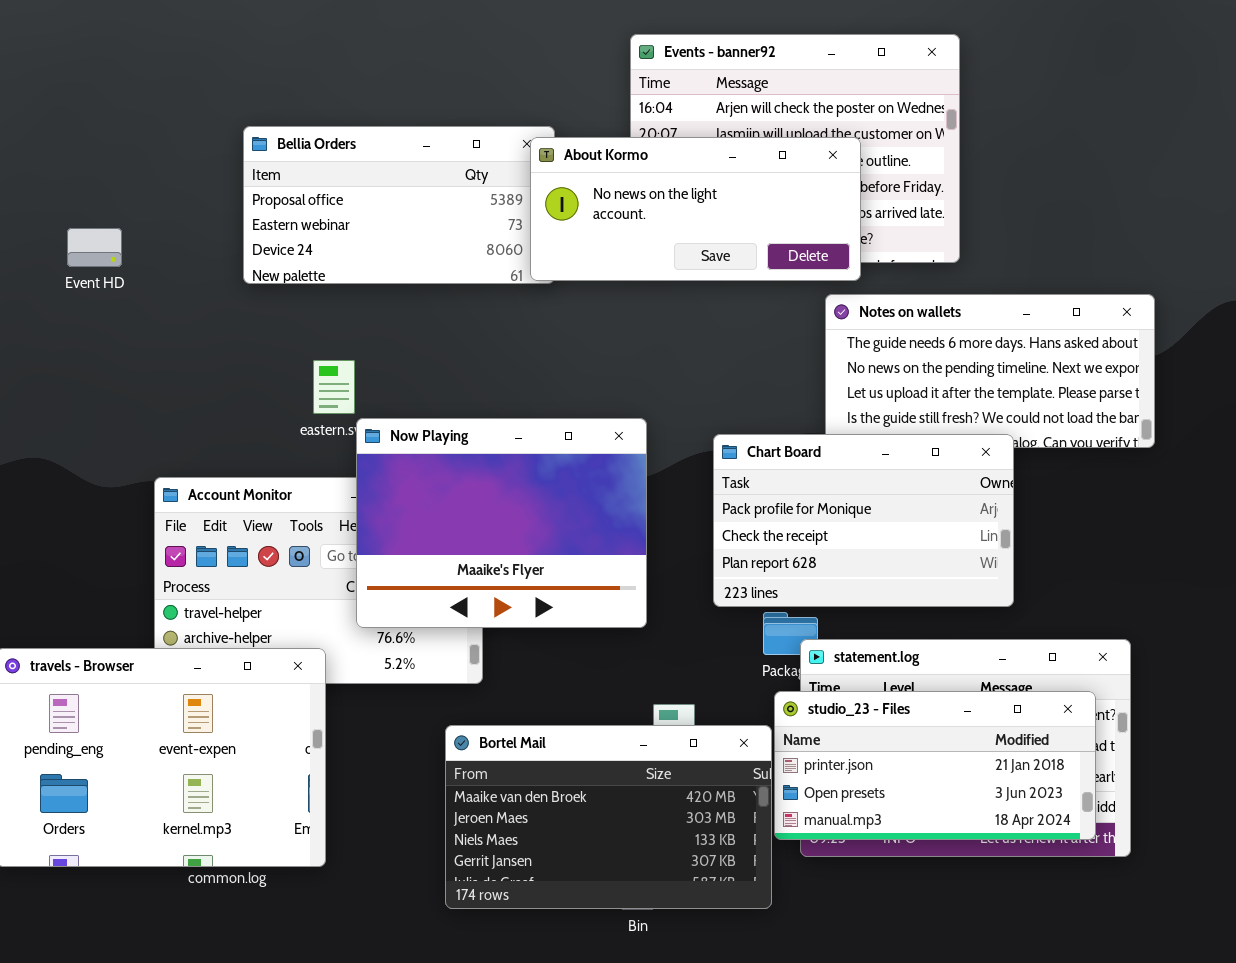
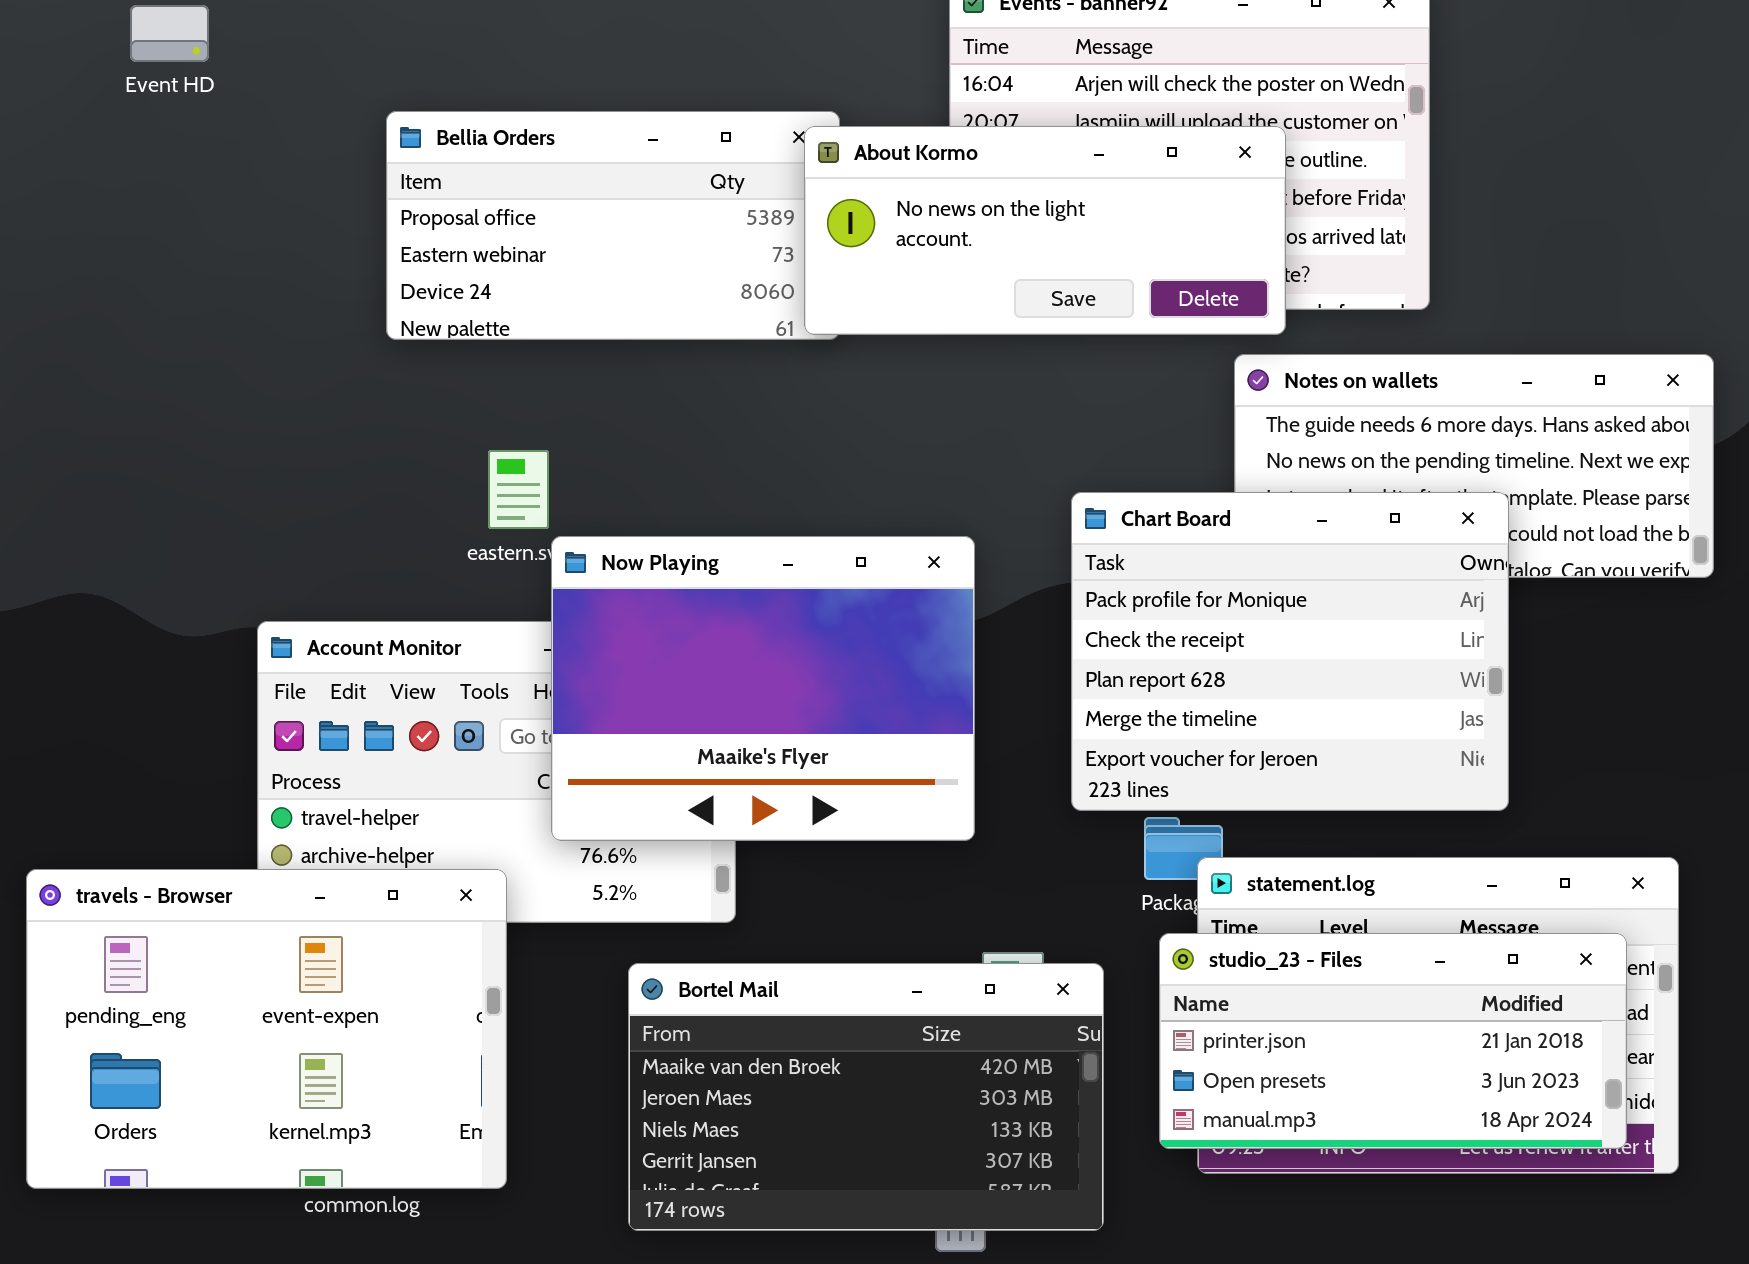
Event HD: [67,228,122,267] -> [130,5,209,62], moved
Chart Board: [713,434,1014,607] -> [1071,492,1509,811], resized
Bortel Mail: [445,725,772,909] -> [628,963,1104,1231], moved

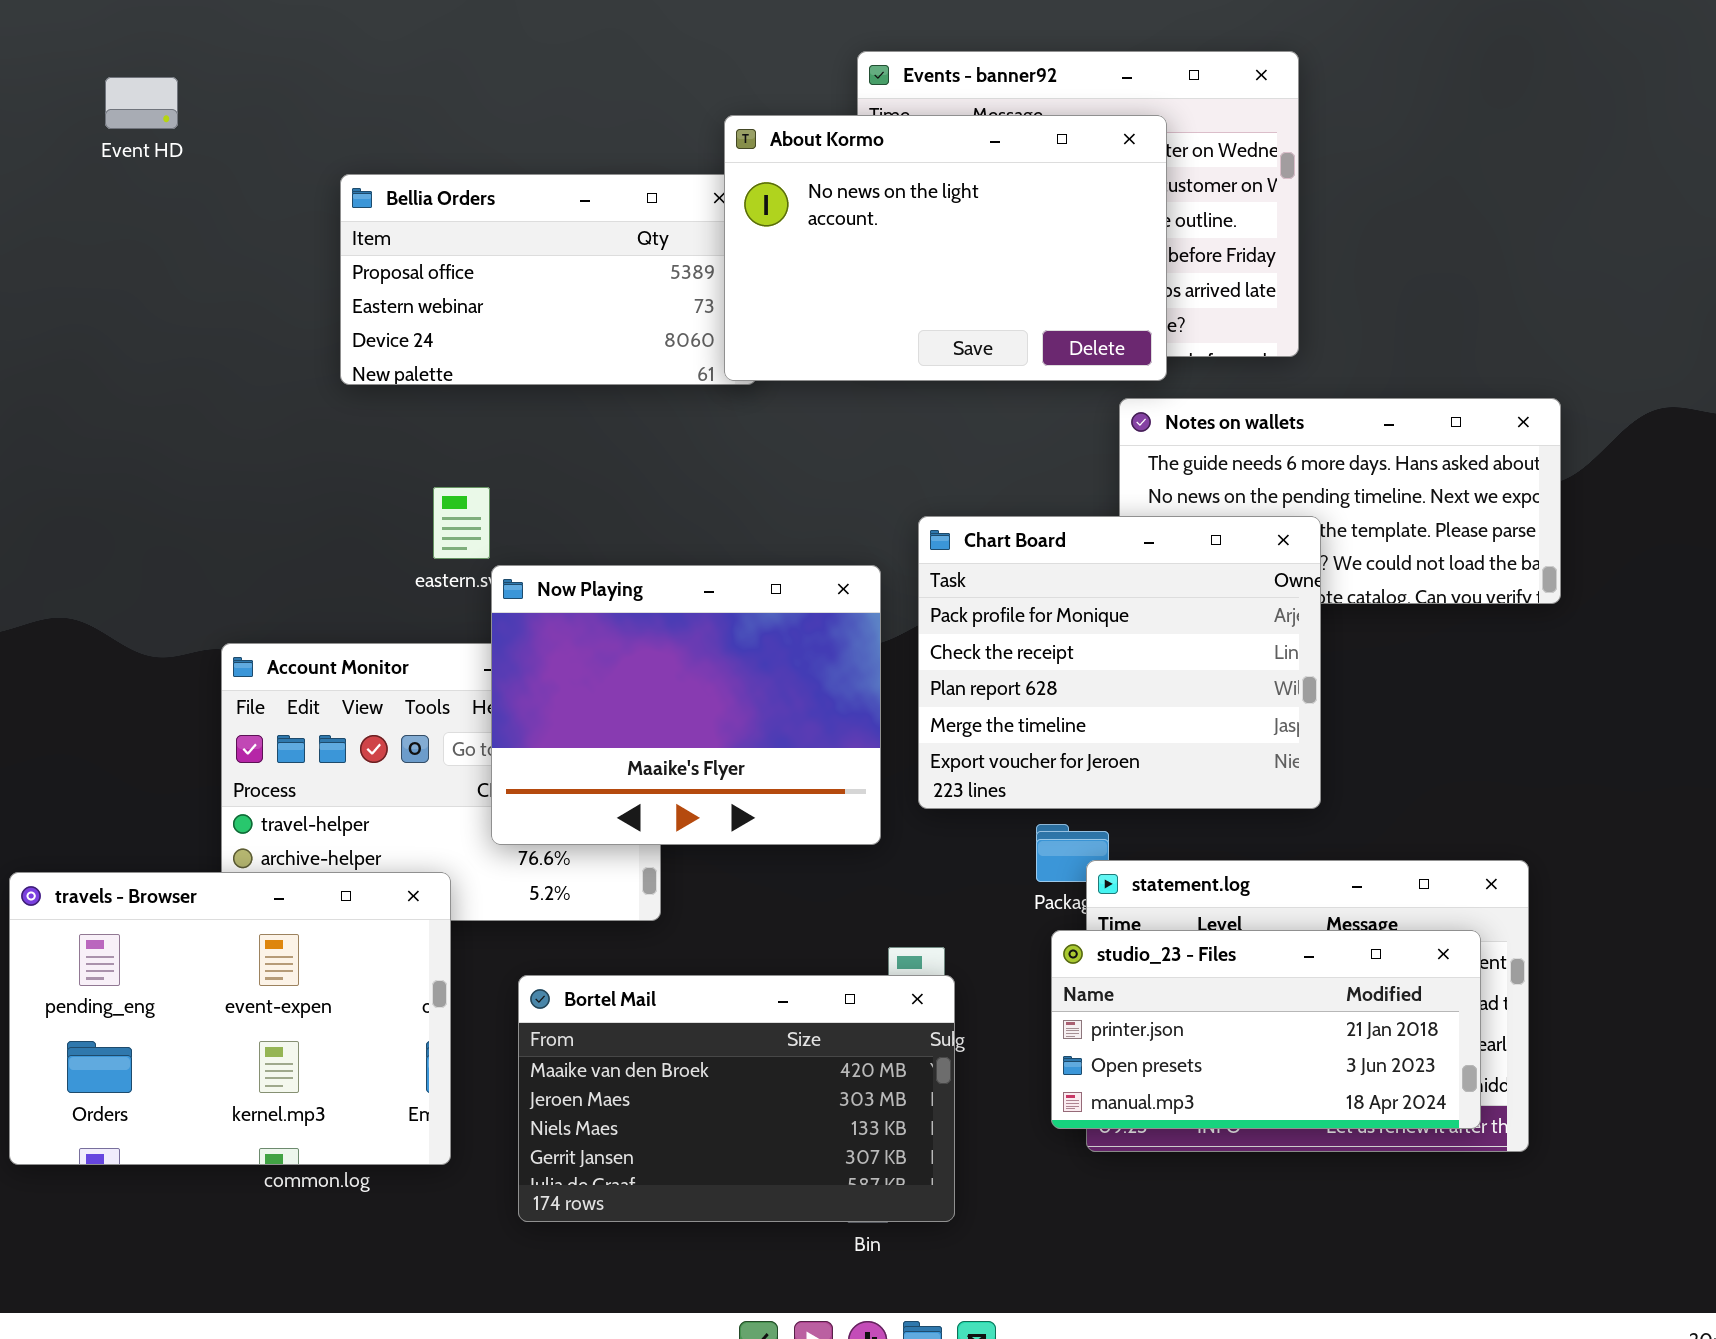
About Kormo: [804,126,1286,335] -> [724,115,1167,381], resized
Chart Board: [1071,492,1509,811] -> [918,516,1321,809], moved
Bortel Mail: [628,963,1104,1231] -> [518,975,955,1222], moved

